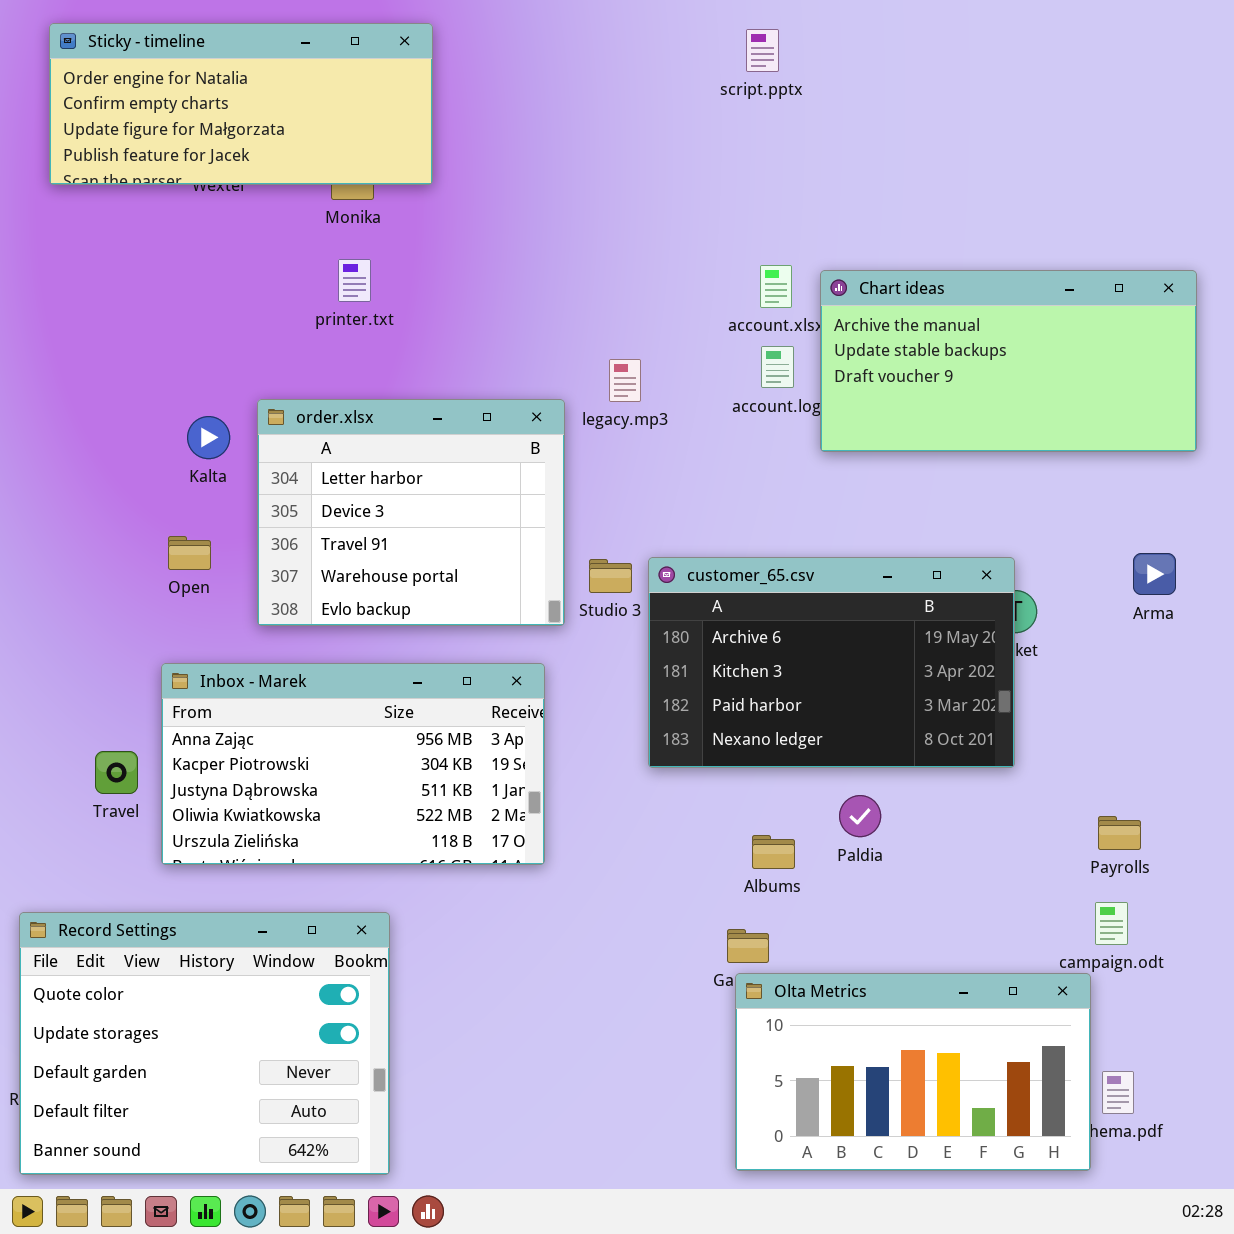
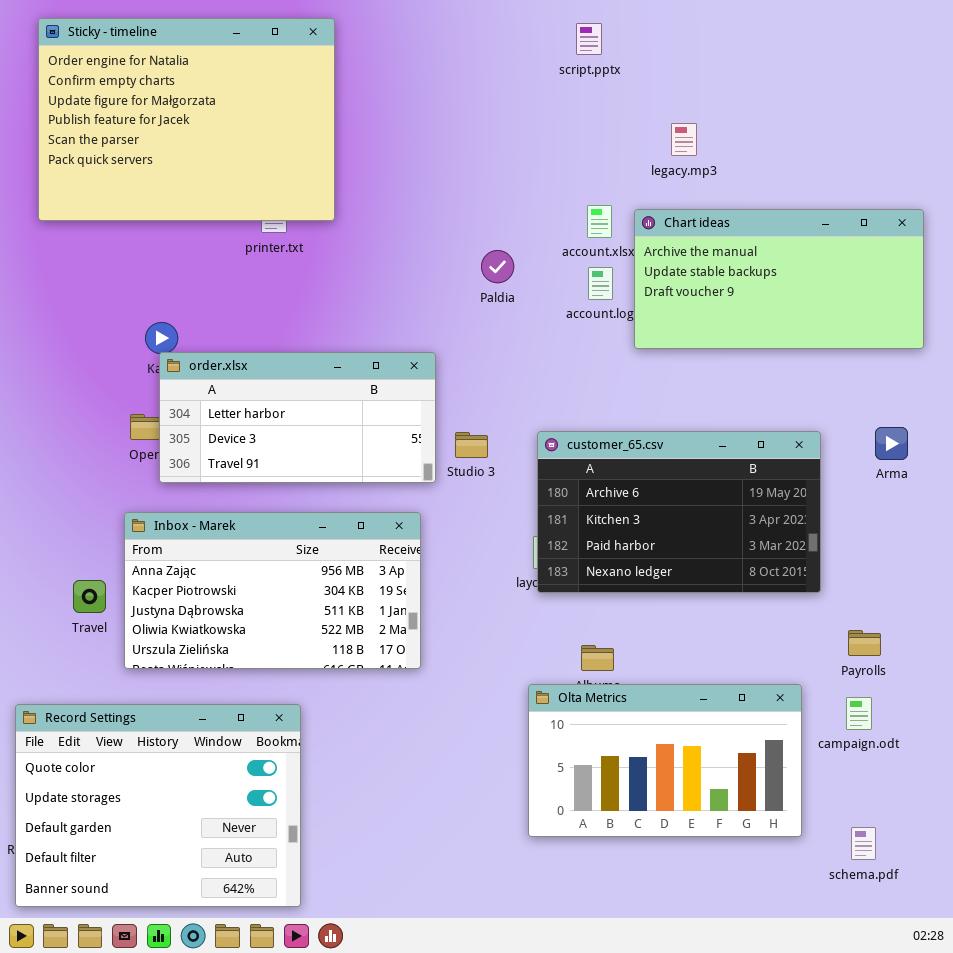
Sticky - timeline: [49,23,433,185] -> [38,18,335,221], resized
legacy.mp3: [609,359,641,402] -> [671,123,697,156], moved
order.xlsx: [257,399,565,626] -> [159,352,436,483], resized
customer_65.csv: [648,557,1015,768] -> [537,431,821,593], moved
Paldia: [839,795,881,837] -> [481,250,514,283], moved
Olta Metrics: [735,973,1091,1171] -> [528,684,802,837], moved

